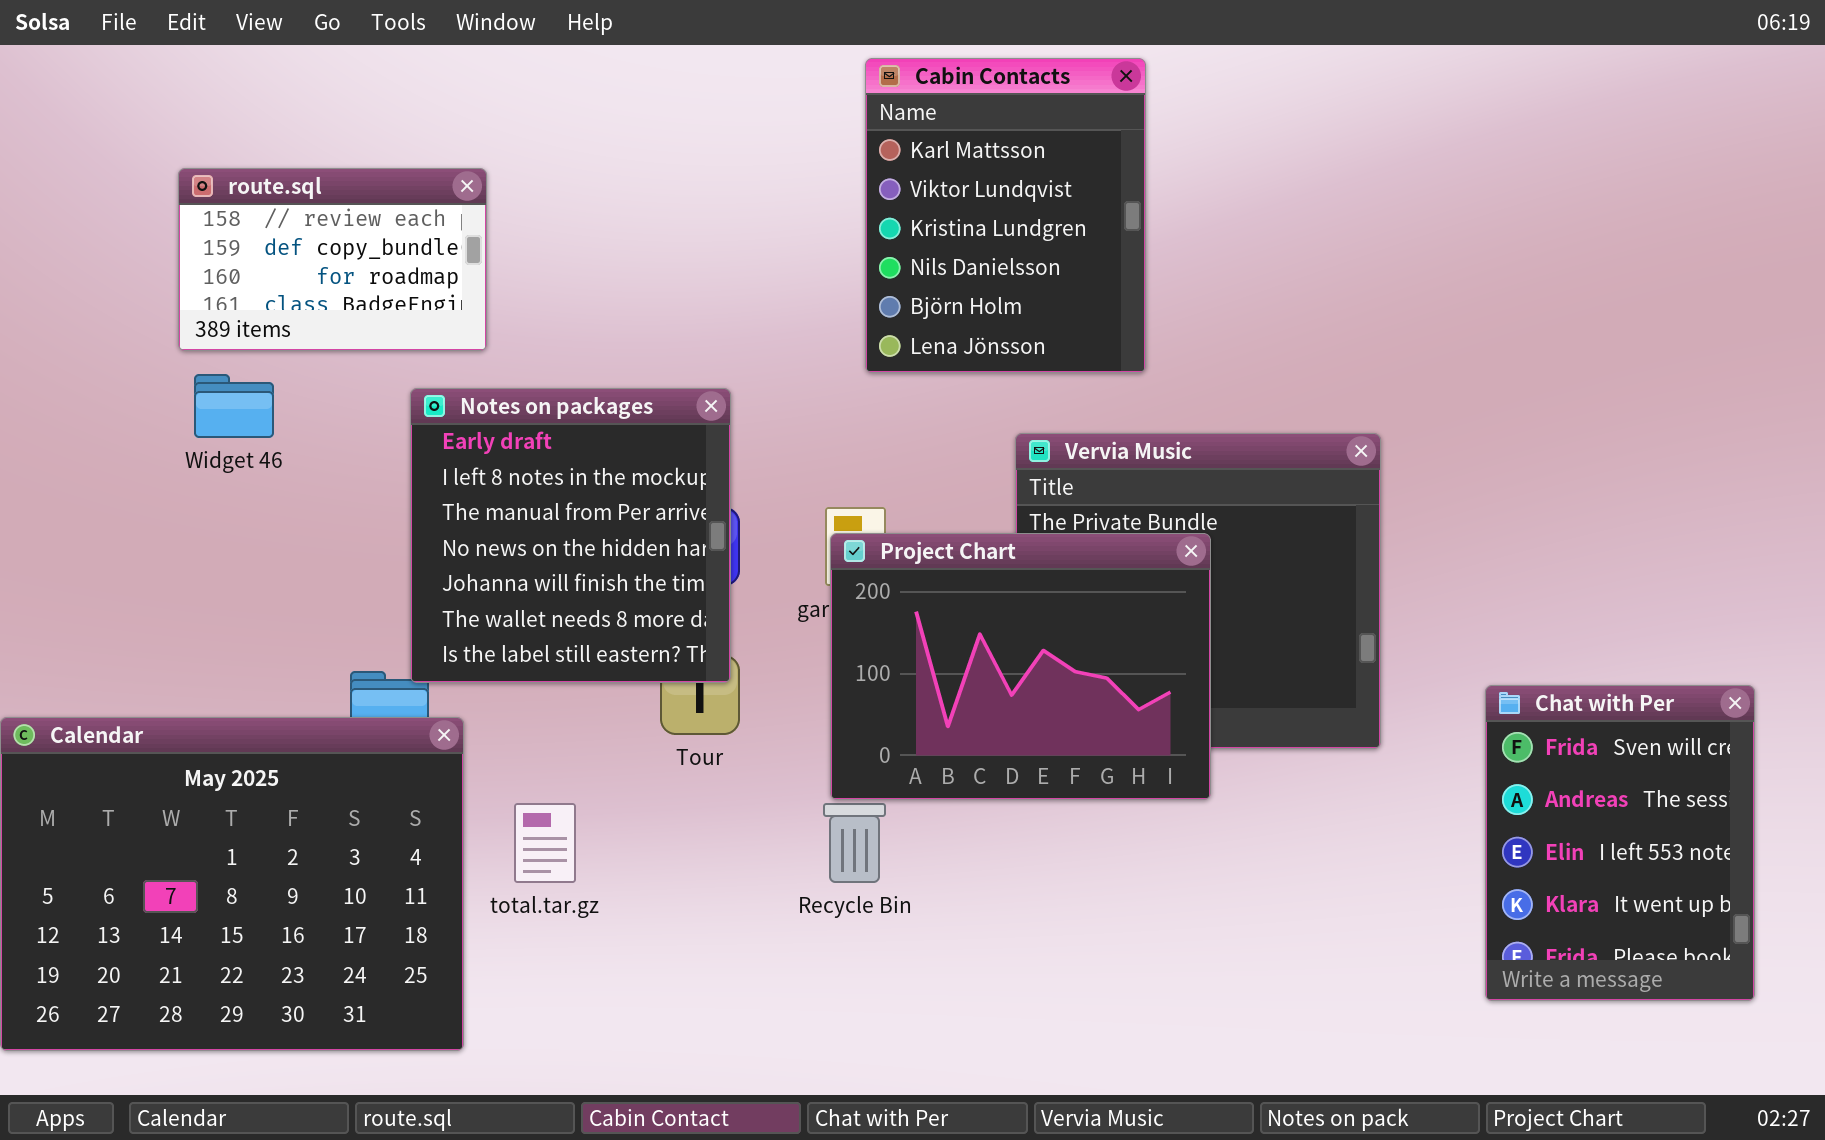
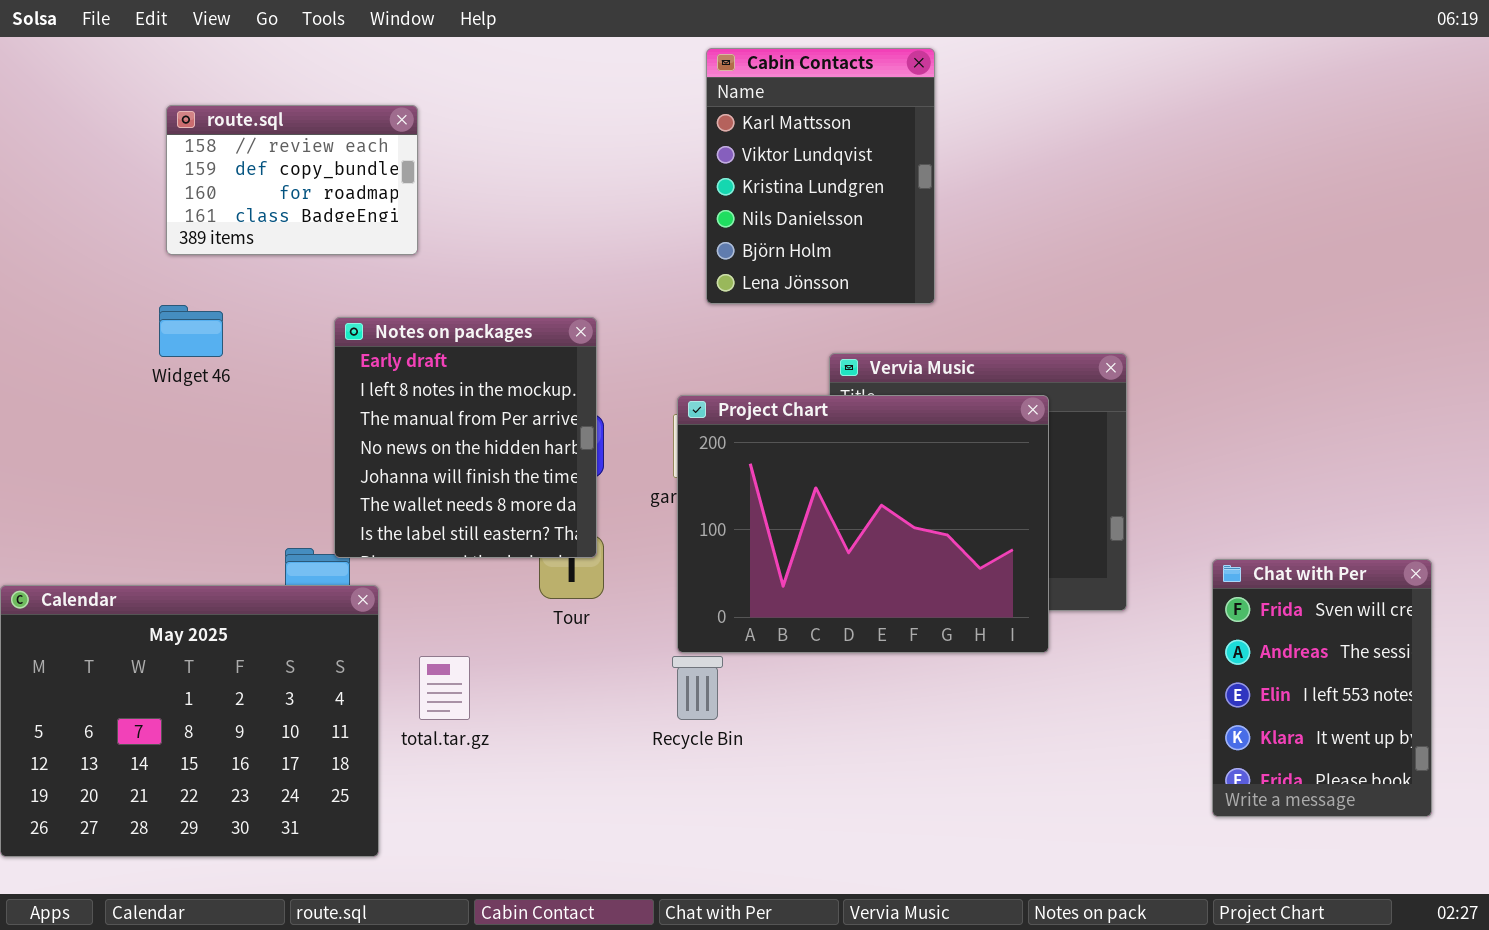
route.sql: [178,168,487,351] -> [166,105,418,255], moved
Project Chart: [830,533,1211,800] -> [677,395,1049,653], resized

